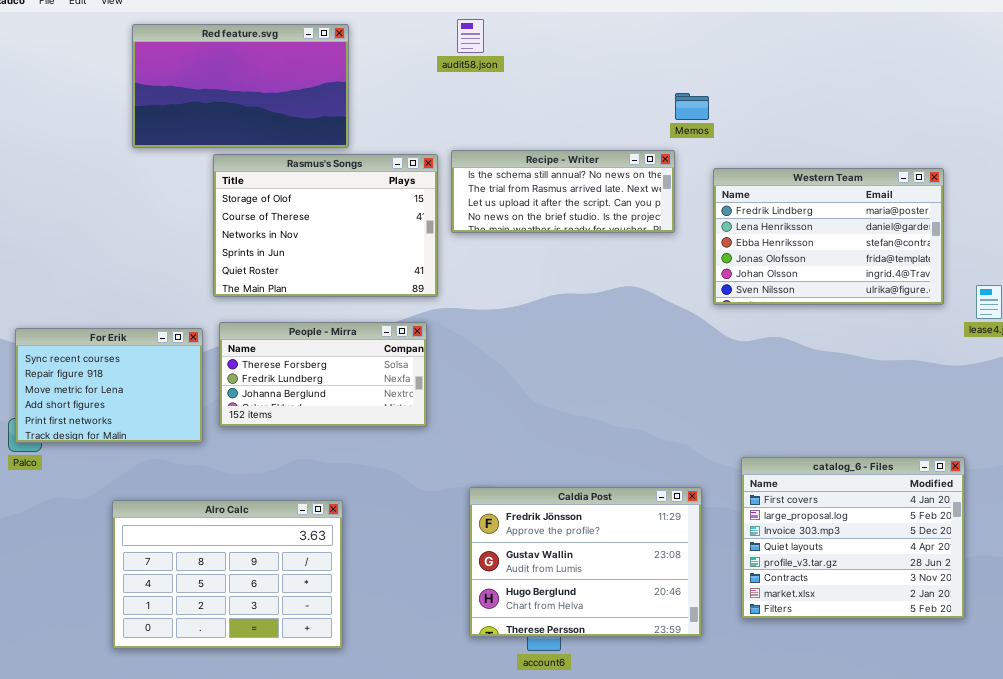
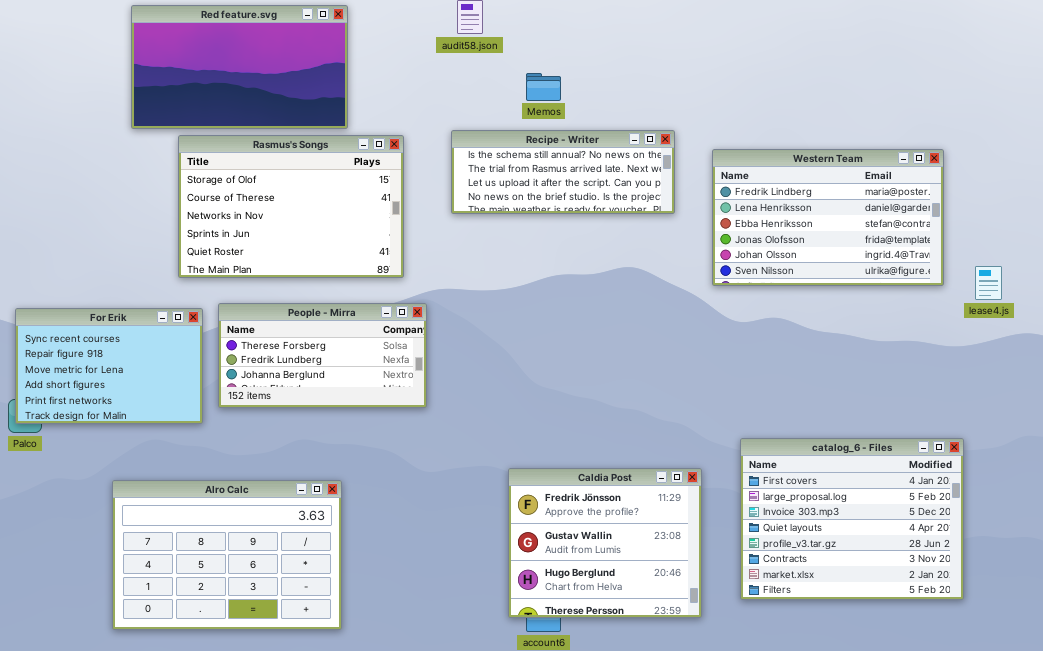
Memos: [675,93,709,120] -> [526,73,561,101], moved
Rasmus's Songs: [213,154,438,297] -> [178,135,404,278], moved
Caldia Post: [469,487,702,637] -> [508,468,702,618], resized

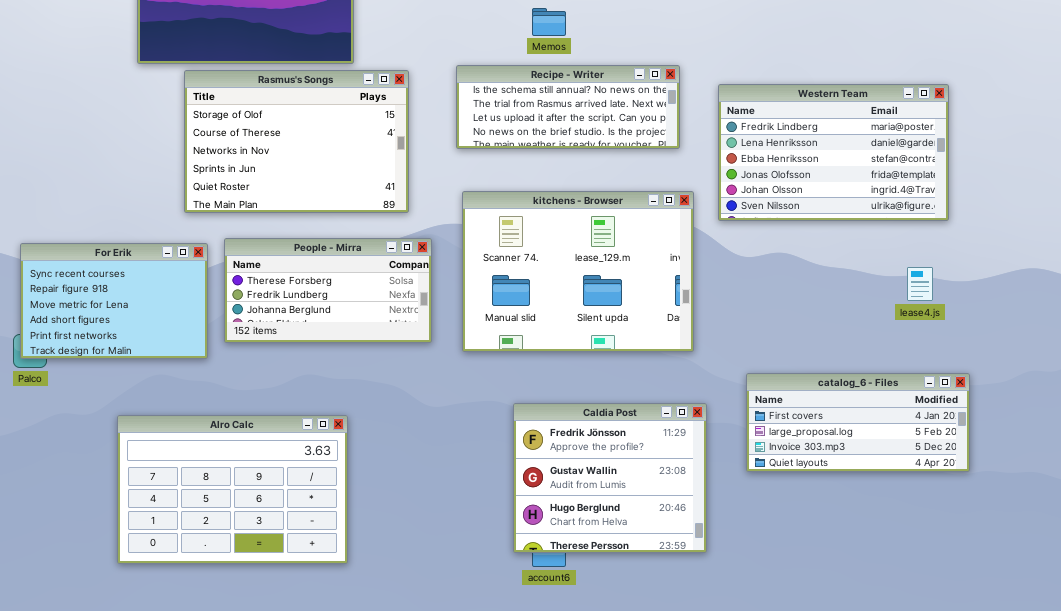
kitchens - Browser: none -> [462,191,694,352], opened
lease4.js: [975,266,1002,300] -> [907,267,933,301], moved
catalog_6 - Files: [740,438,964,600] -> [746,373,970,472], resized

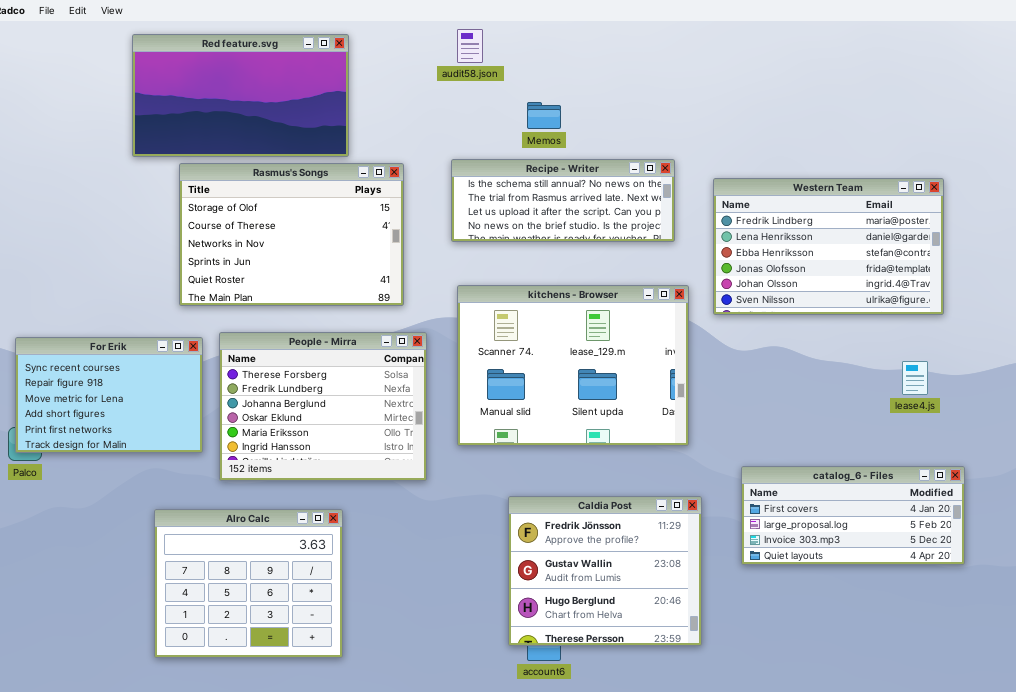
People - Mirra: [224,238,432,343] -> [219,332,427,481], resized
Alro Calc: [117,415,348,564] -> [154,509,343,658], resized

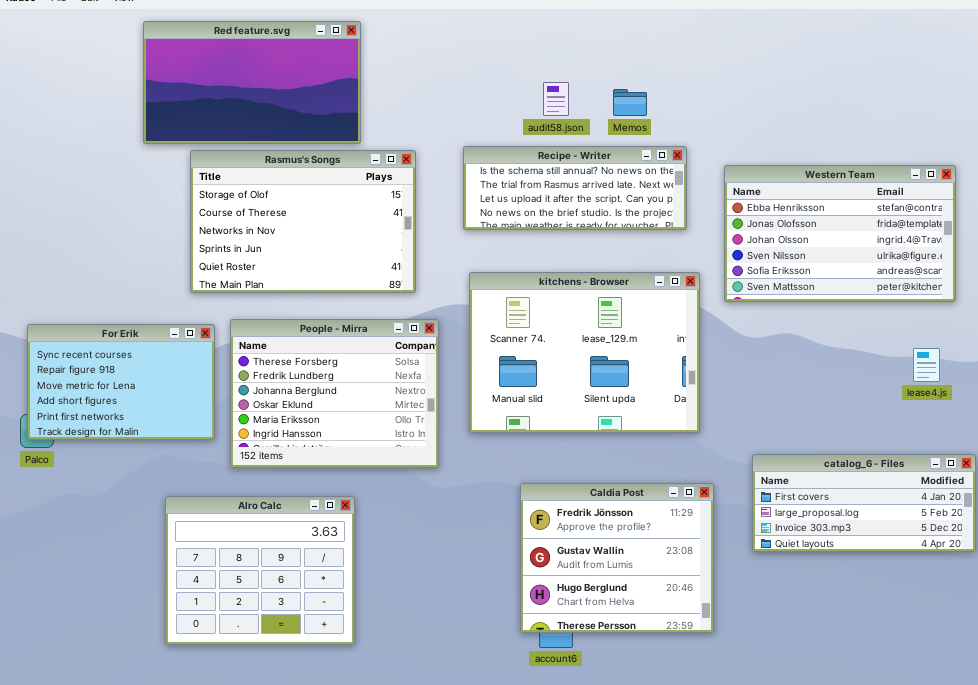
audit58.json: [457,29,483,63] -> [543,82,569,116], moved
Memos: [527,102,561,129] -> [613,89,647,116], moved
Western Team: [713,178,944,315] -> [724,165,956,302], scrolled down 2 rows

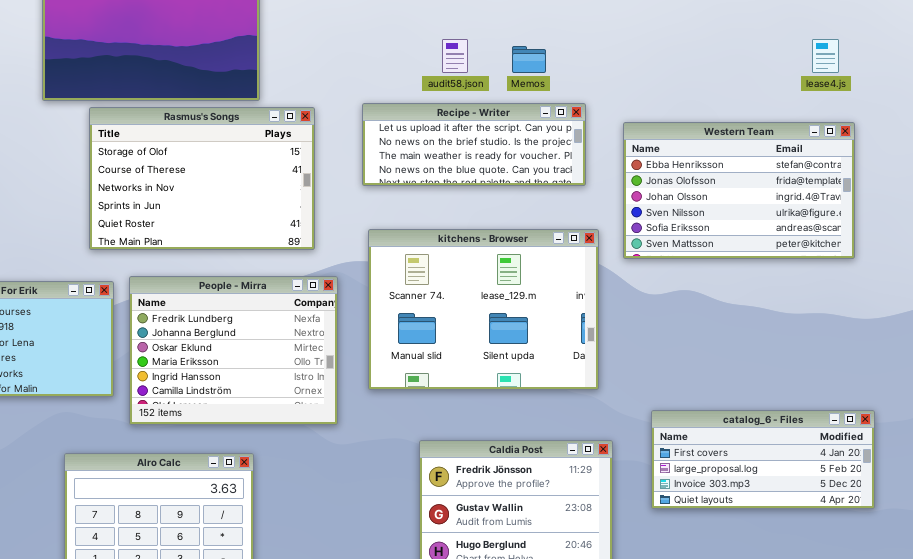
Recipe - Writer: [463,146,687,230] -> [362,103,586,186], scrolled down 2 rows
People - Mirra: [230,319,439,468] -> [129,276,338,425], scrolled down 1 row
lease4.js: [913,348,940,382] -> [812,39,839,73], moved

